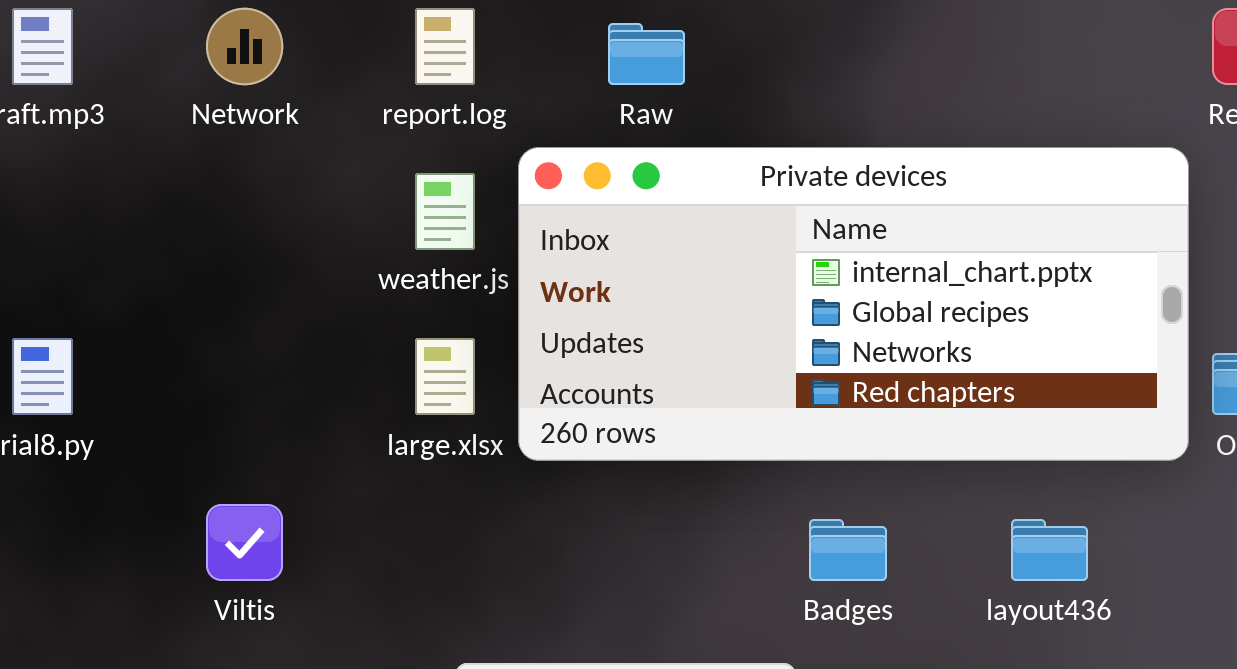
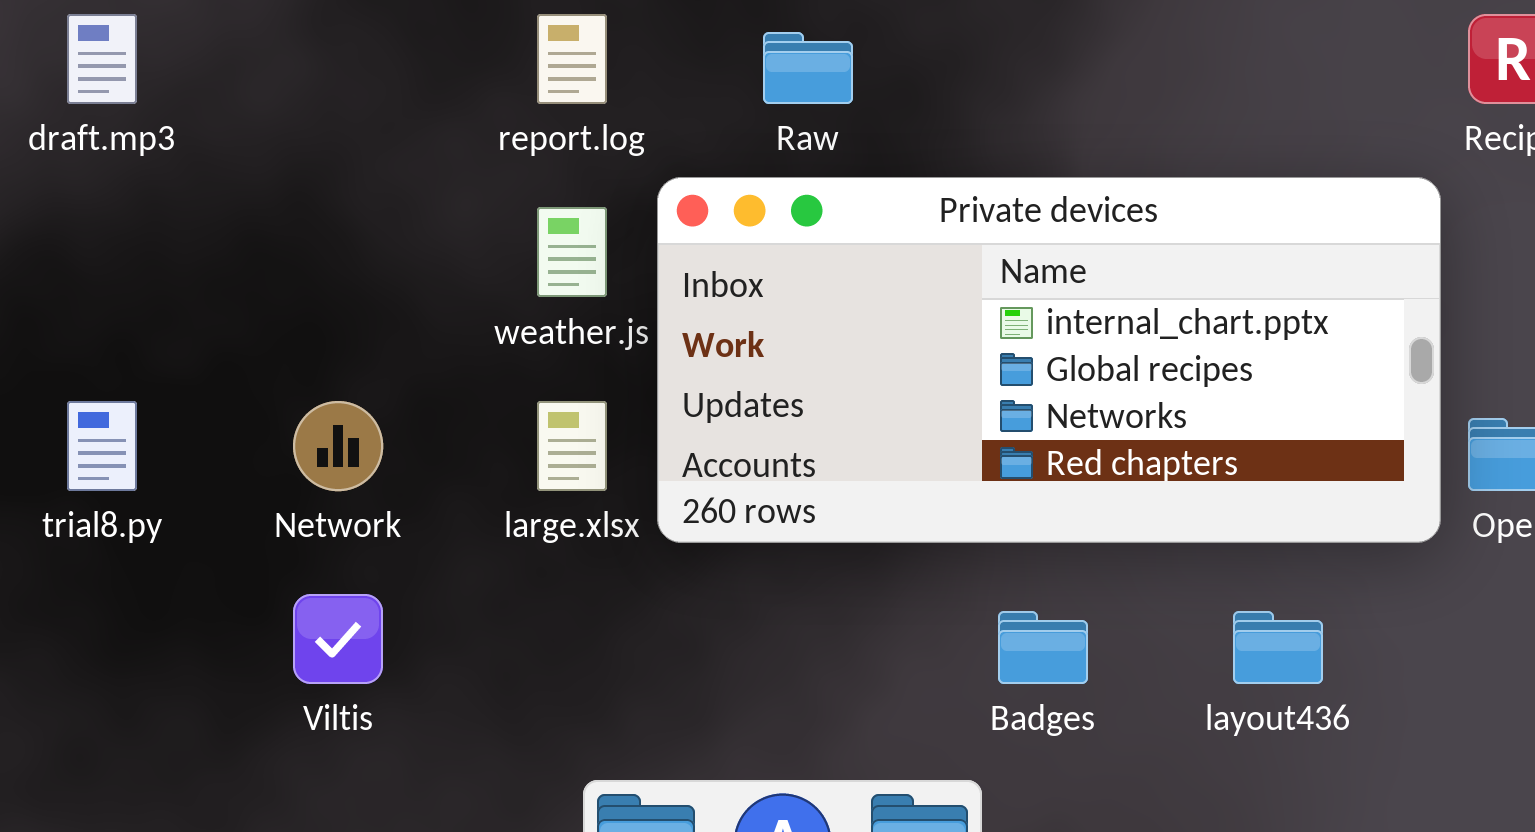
Network: [206,8,283,85] -> [293,401,383,491], moved

